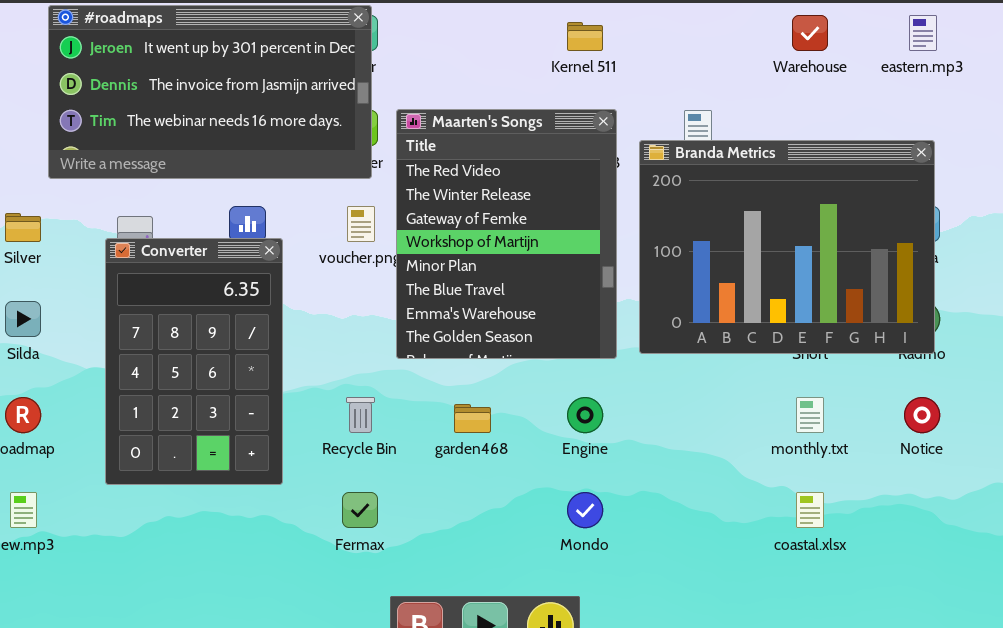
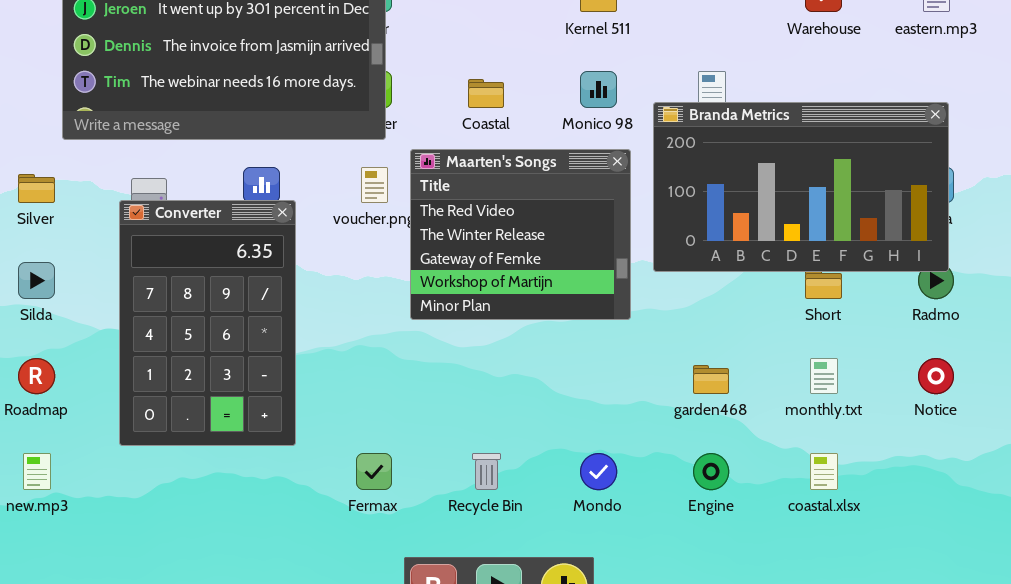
Maarten's Songs: [396,109,617,359] -> [410,149,631,320], resized
Branda Metrics: [639,140,935,354] -> [653,102,949,272], resized
Recycle Bin: [346,397,375,433] -> [472,453,501,490], moved
Engine: [567,397,603,433] -> [693,453,729,490], moved
garden468: [454,404,491,433] -> [693,365,729,394], moved

